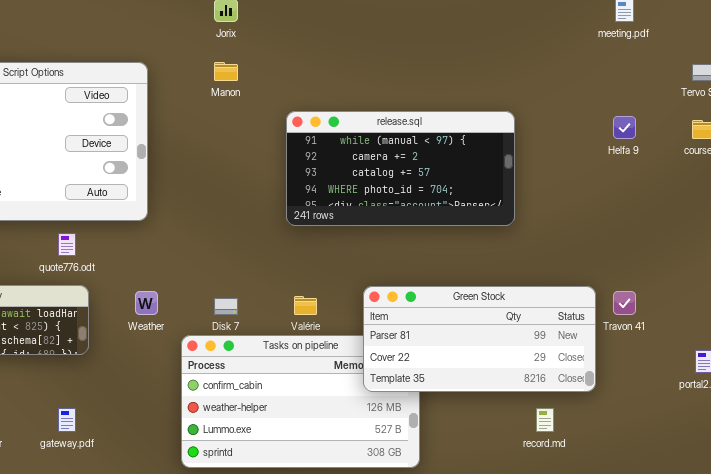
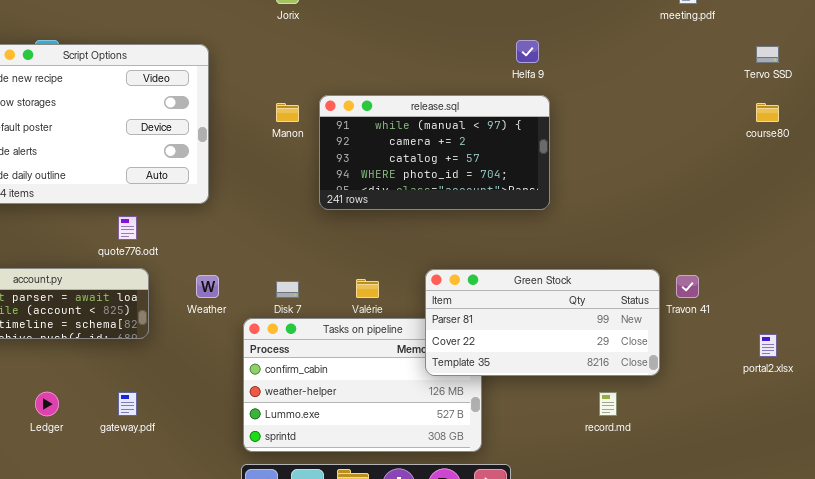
Manon: [214,62,238,81] -> [276,103,299,122], moved
release.sql: [286,111,515,226] -> [319,95,550,210], moved
Helfa 9: [613,116,636,139] -> [516,40,539,63], moved

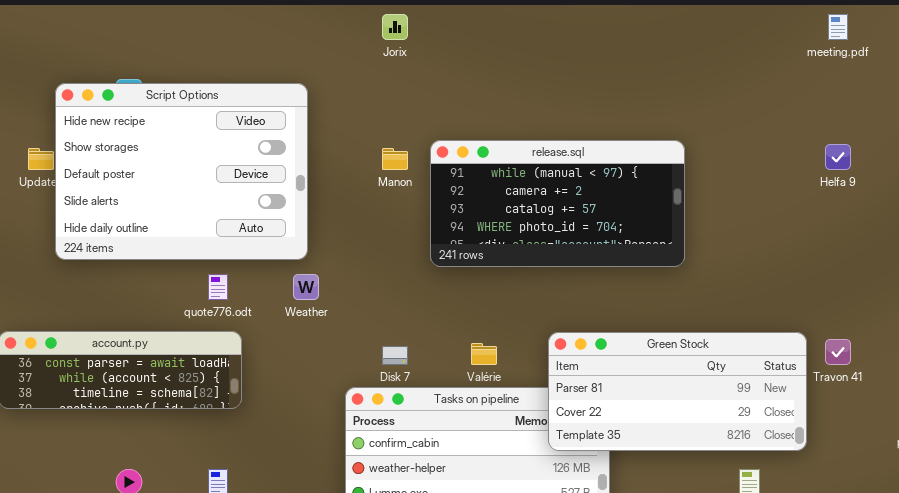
Helfa 9: [516,40,539,63] -> [825,144,851,170], moved
Weather: [196,275,219,298] -> [293,274,319,300], moved

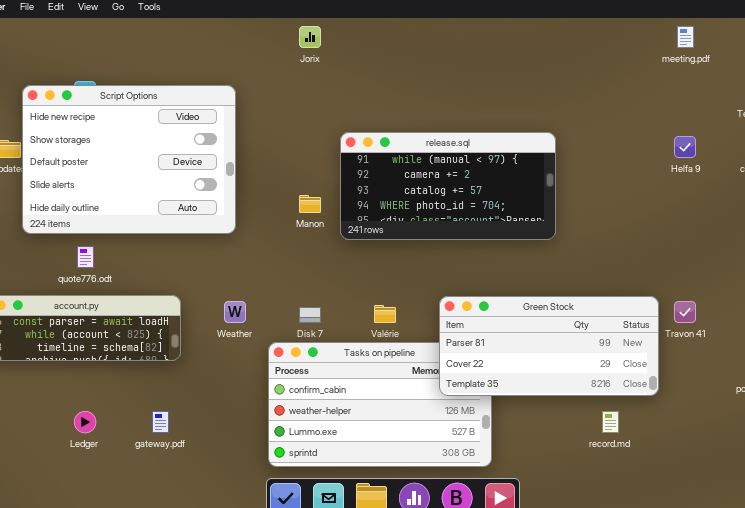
Manon: [382,148,408,170] -> [299,195,321,213], moved
quote776.odt: [208,274,228,300] -> [77,246,94,268], moved
Weather: [293,274,319,300] -> [224,301,246,323], moved

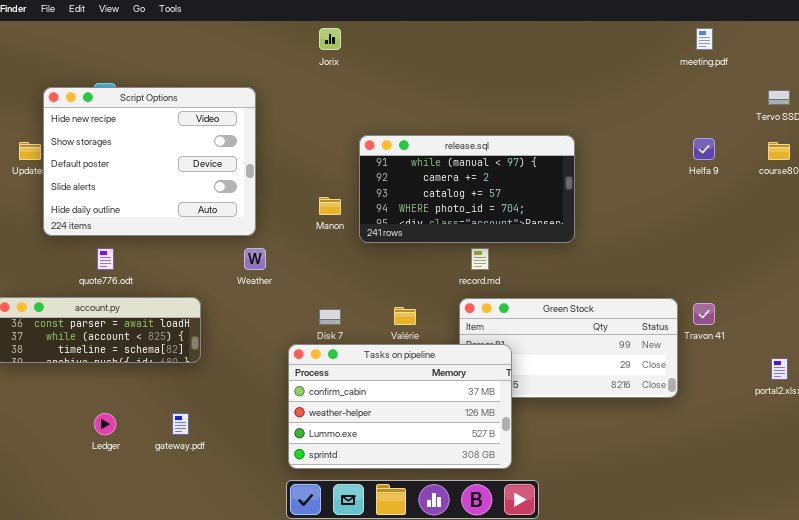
Weather: [224,301,246,323] -> [244,248,266,270], moved
Tasks on pipeline: [268,342,492,467] -> [288,344,512,469], raised
record.md: [602,411,619,433] -> [471,248,489,270], moved

